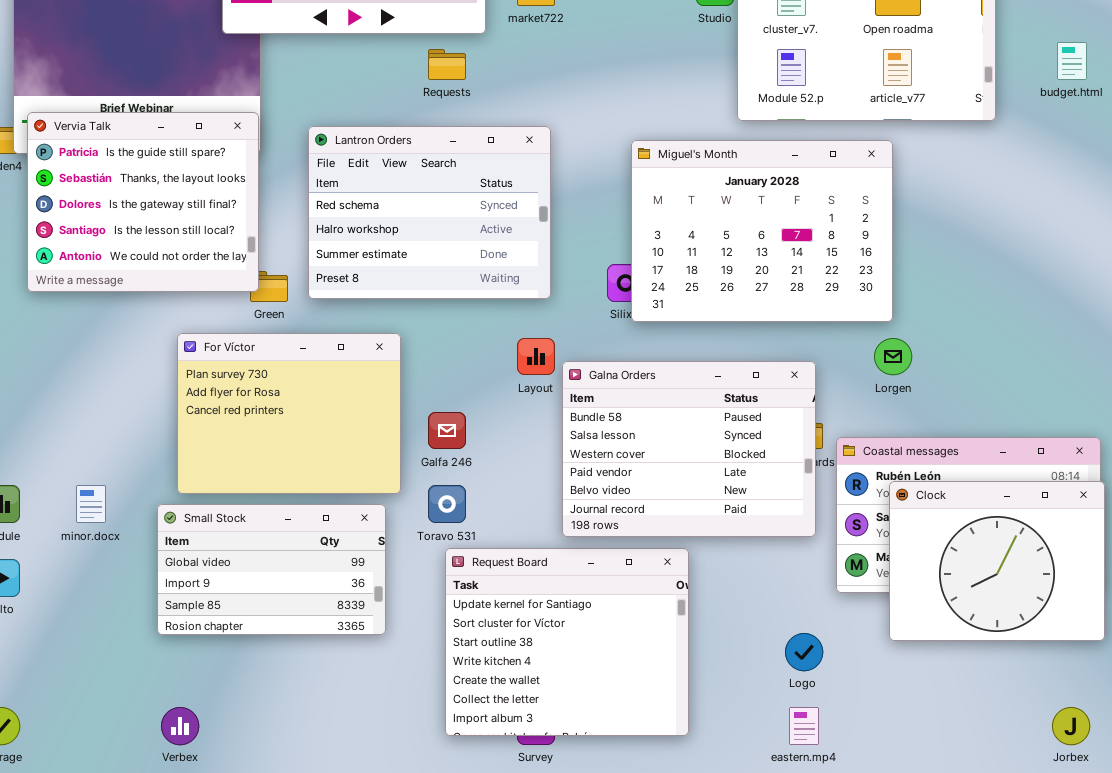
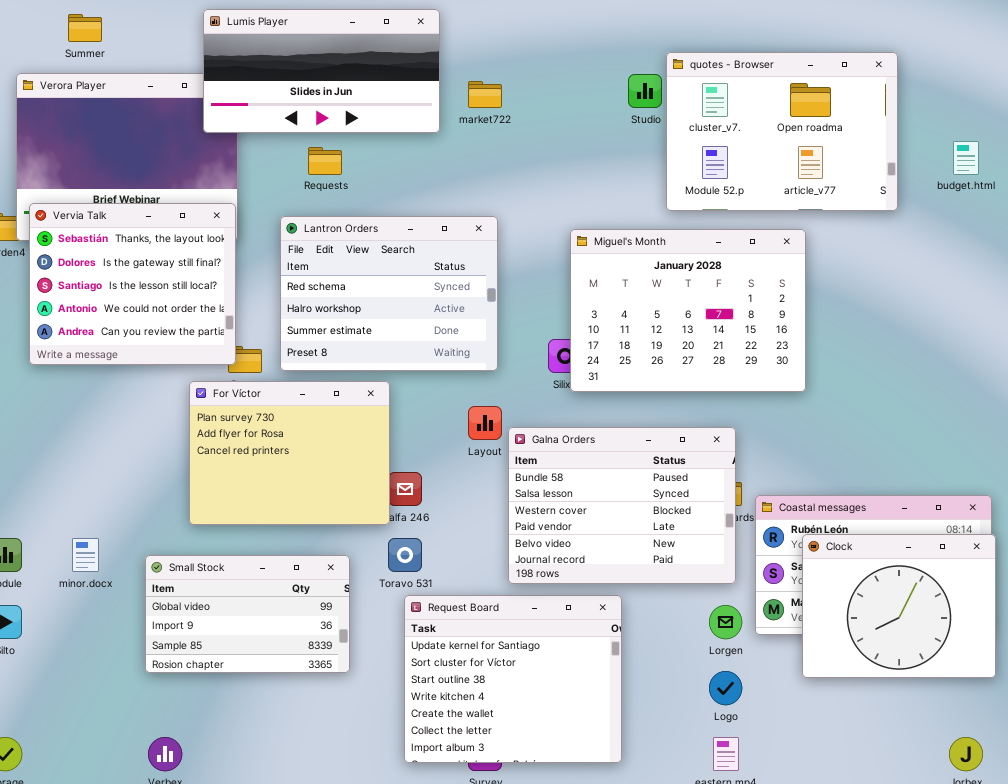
Requests: [428,49,466,80] -> [308,147,342,175], moved
Vervia Talk: [27,112,259,292] -> [29,203,236,365], scrolled down 1 row
For Víctor: [177,333,401,494] -> [189,381,390,525], moved
Lorgen: [874,338,912,375] -> [709,605,742,639], moved

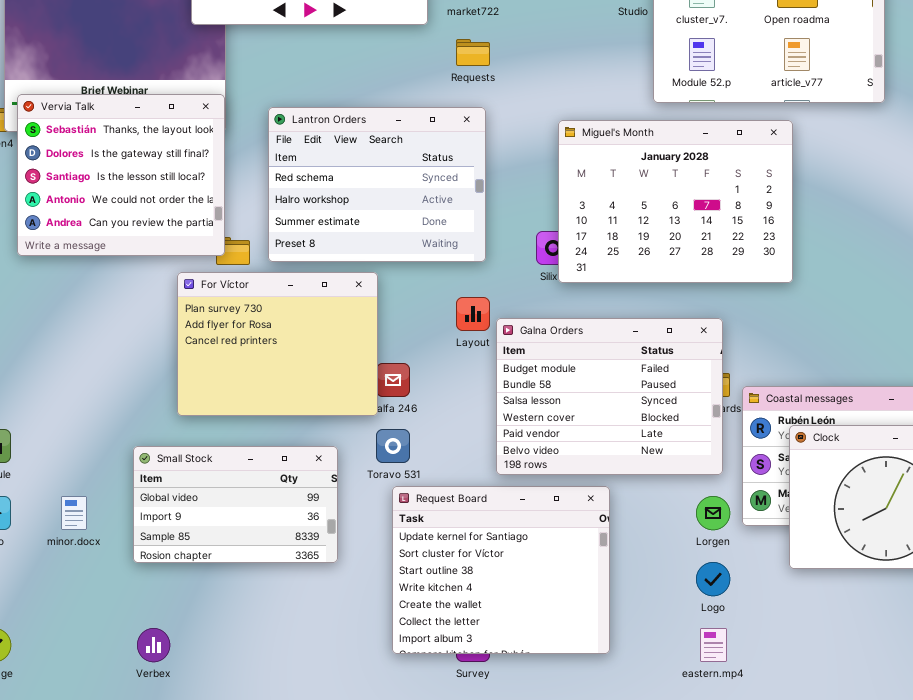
Requests: [308,147,342,175] -> [456,39,490,66], moved
Galna Orders: [508,427,736,584] -> [496,318,723,475], scrolled up 1 row
minor.docx: [72,538,99,572] -> [61,496,87,530], moved

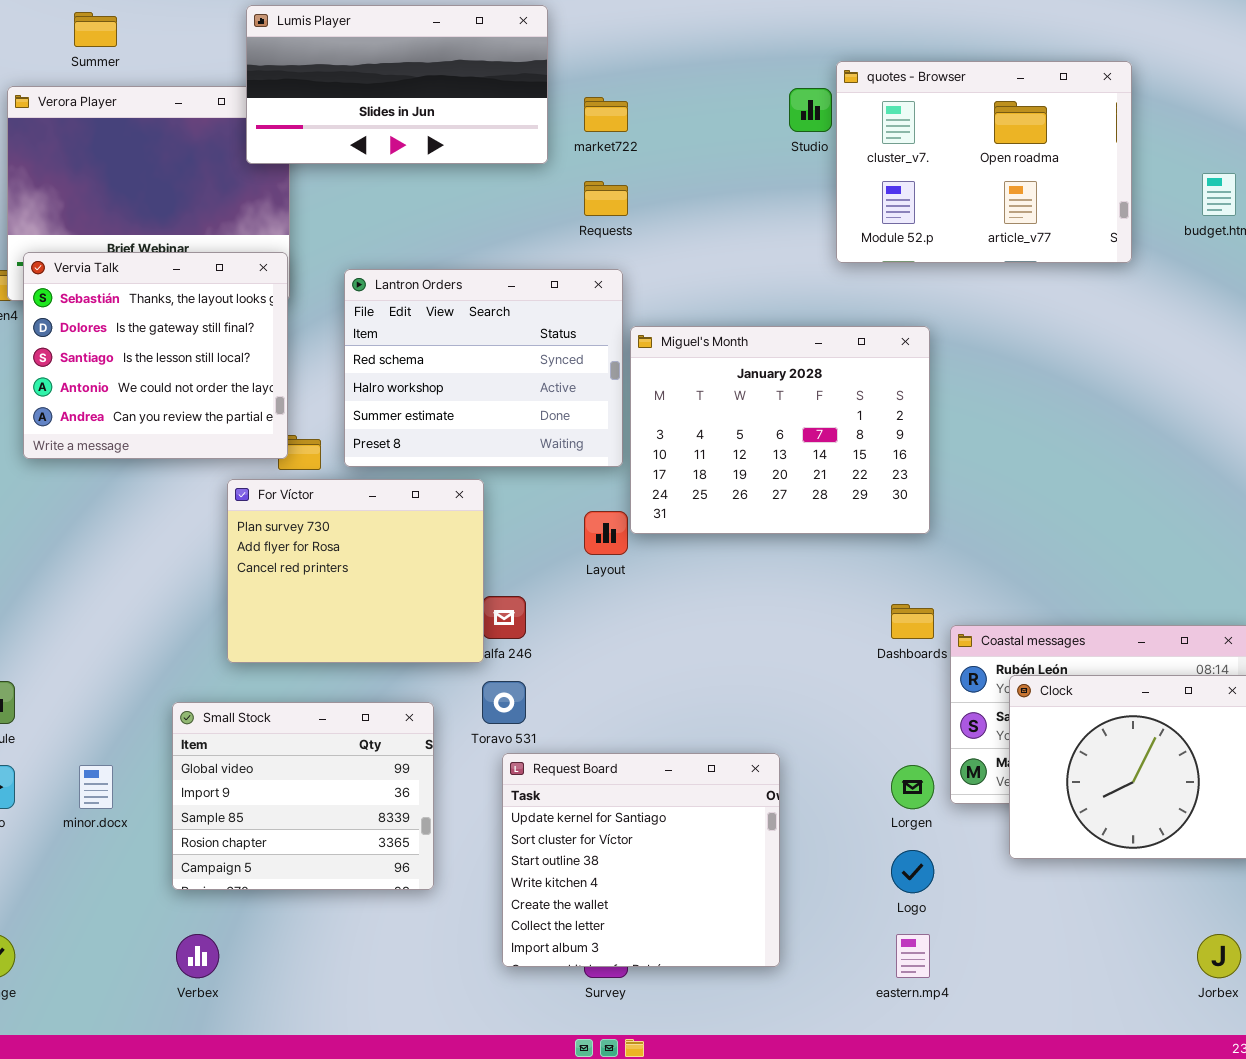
Miguel's Month: [558,120,793,283] -> [630,326,930,534], moved
Galna Orders: [496,318,723,475] -> none, closed
Small Stock: [133,446,338,563] -> [172,702,434,890], resized

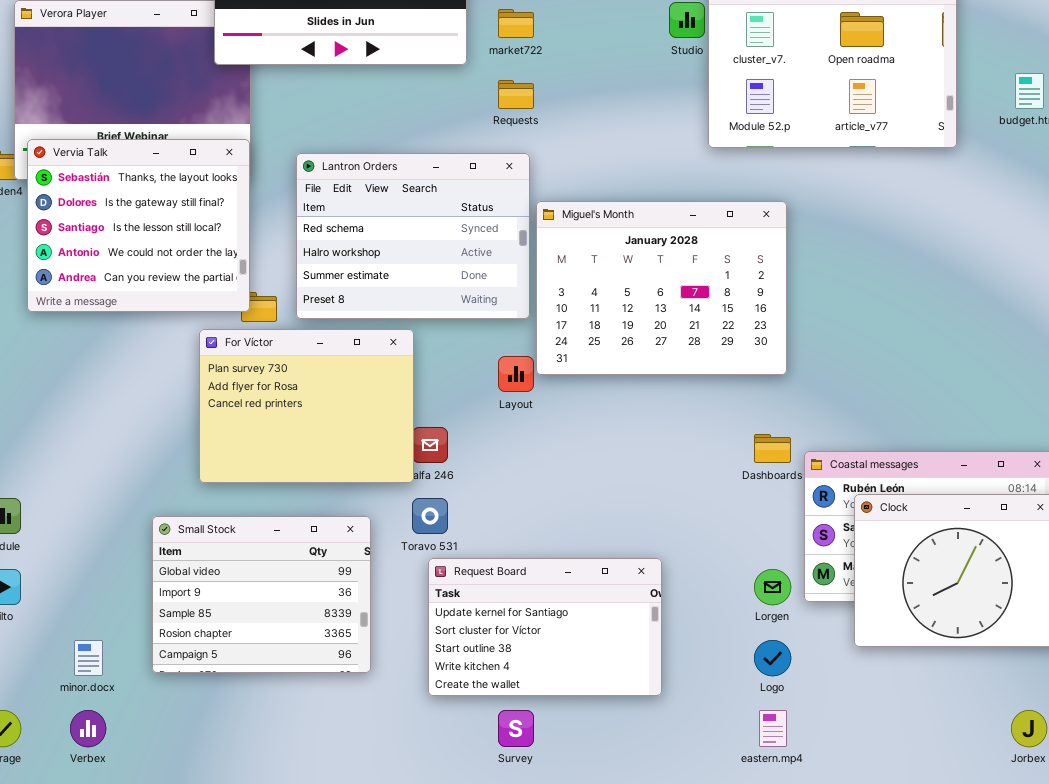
Request Board: [502,753,780,967] -> [428,558,662,696], resized
minor.docx: [79,765,113,809] -> [74,640,103,676], moved
Verbex: [176,934,219,978] -> [70,710,106,747], moved

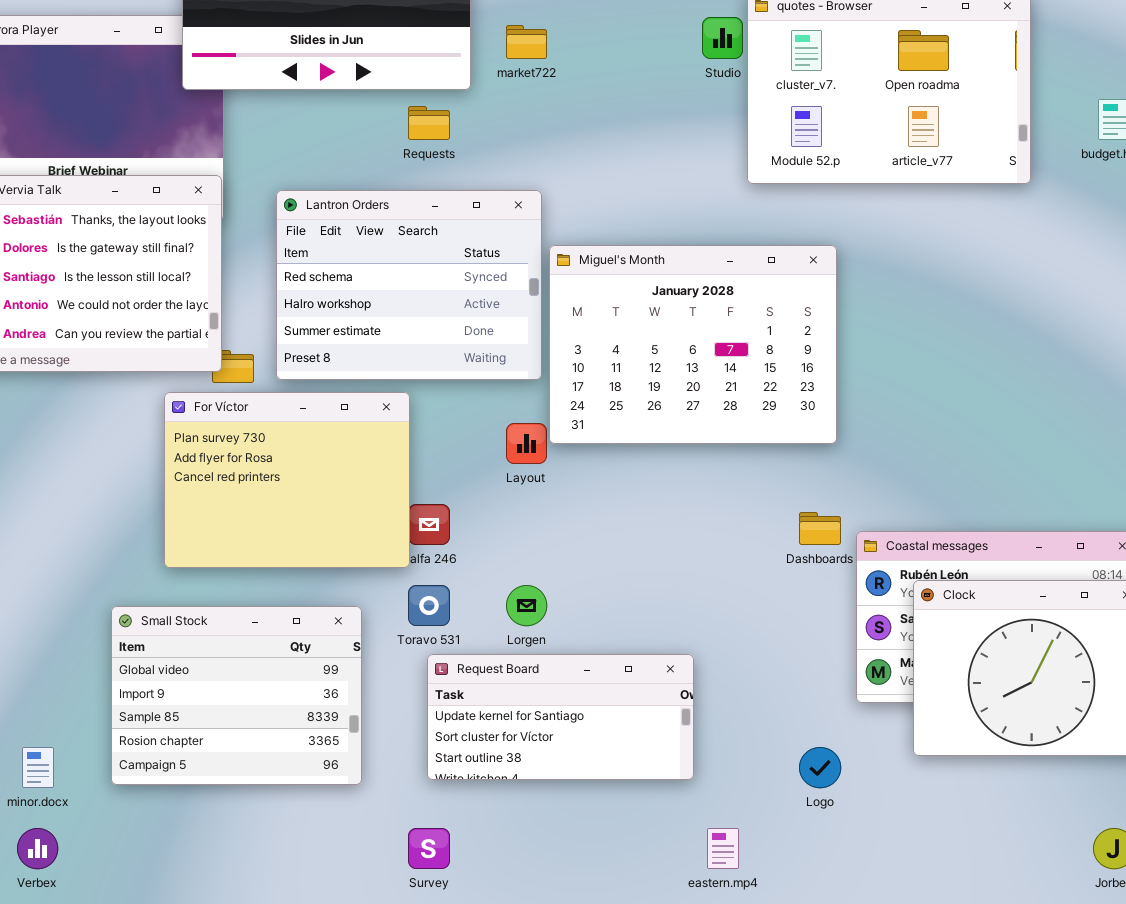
Requests: [498,80,534,109] -> [408,106,450,140], moved
Request Board: [428,558,662,696] -> [427,654,694,780], resized
Lorgen: [754,569,791,605] -> [506,585,547,626], moved
Survey: [498,710,534,747] -> [408,828,450,869], moved
eastern.mp4: [759,710,787,747] -> [707,828,739,869], moved

